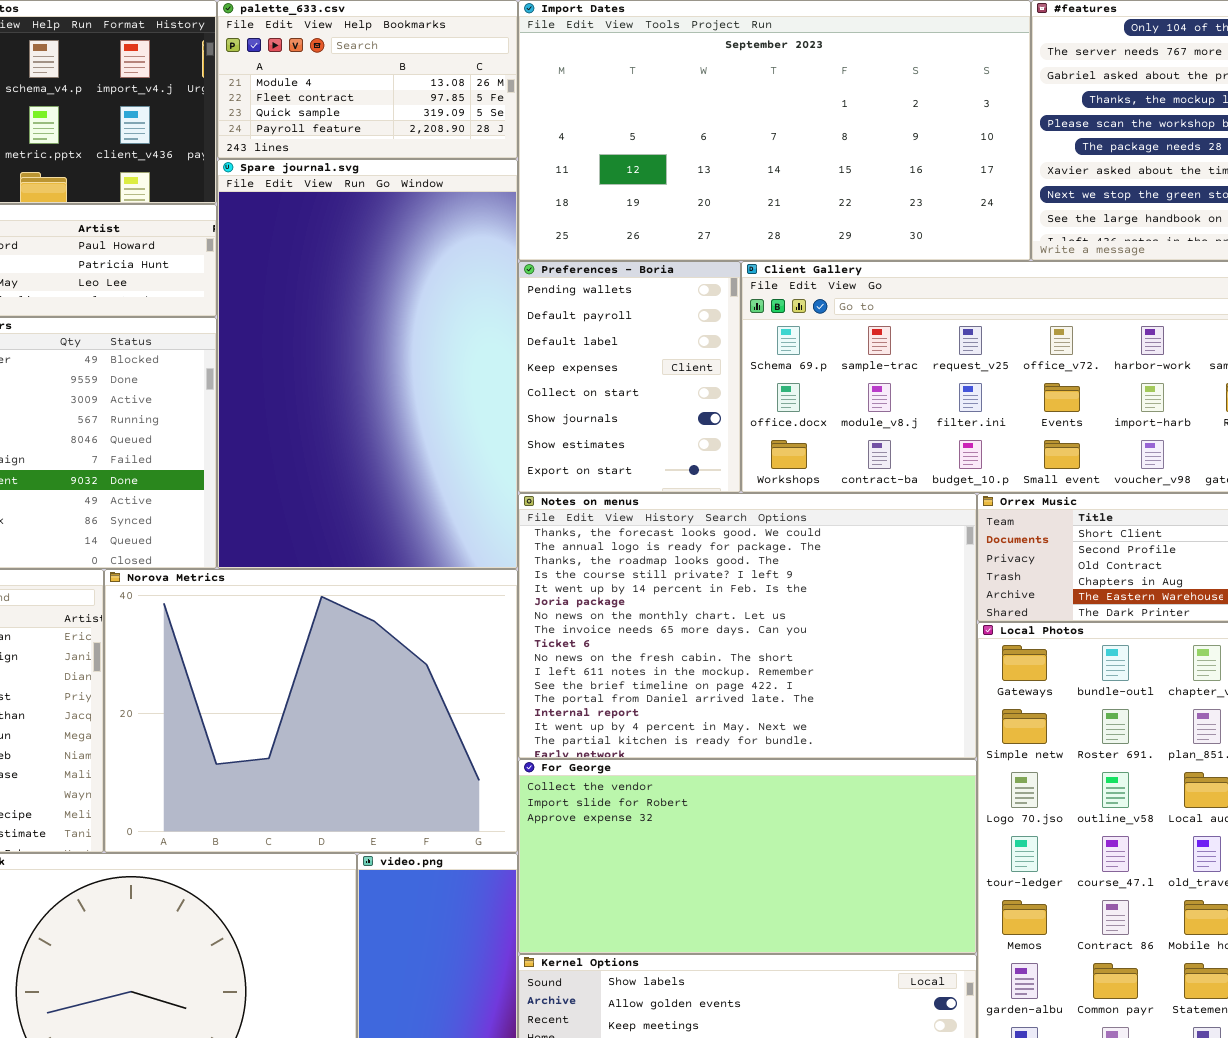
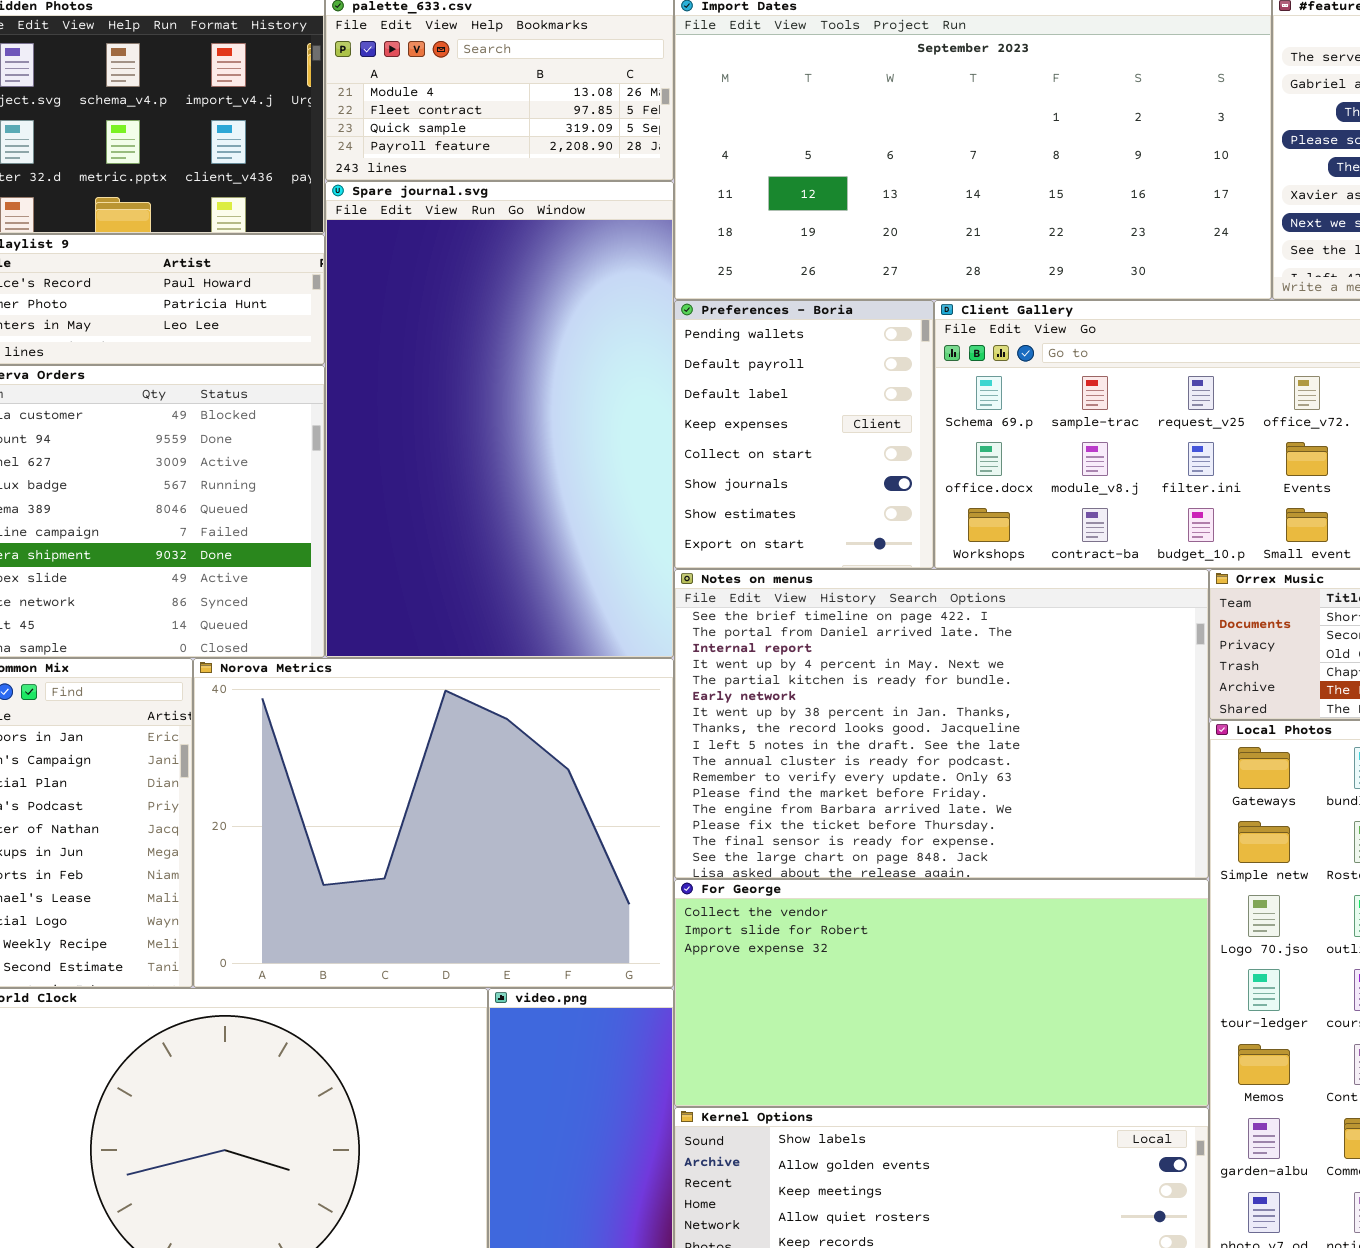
Notes on menus: [518,493,977,759] -> [674,569,1209,879], scrolled down 11 rows

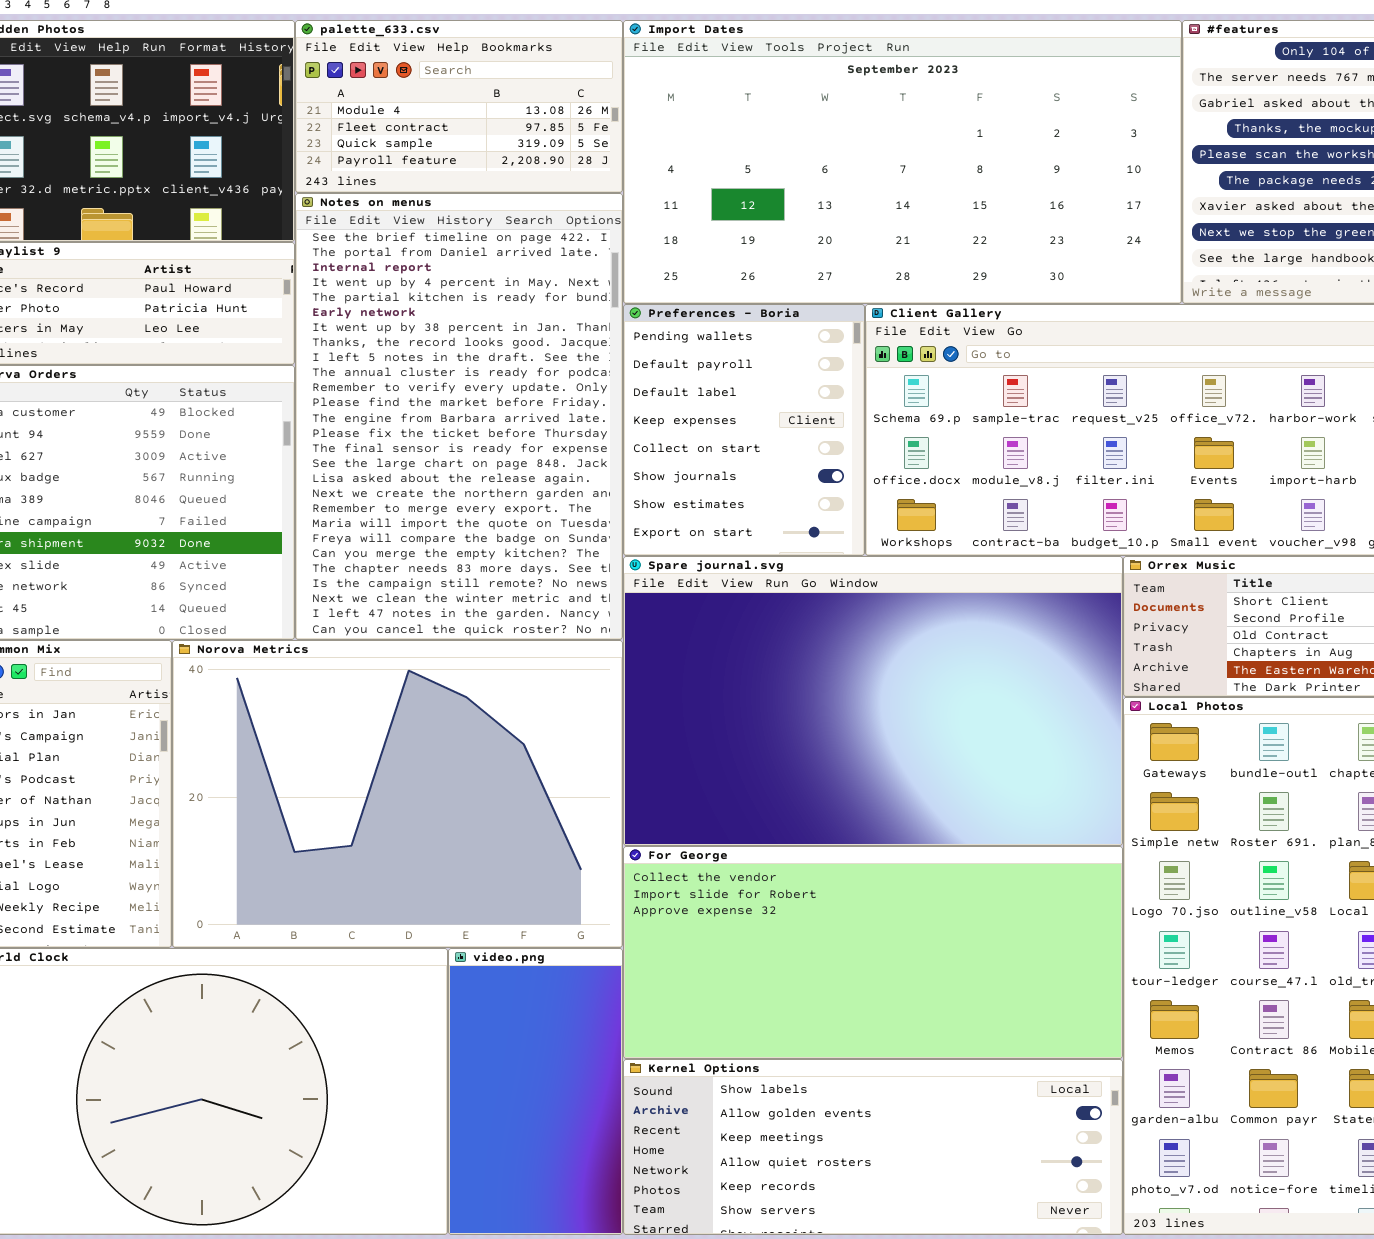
Spare journal.svg: [325,181,674,658] -> [623,556,1123,846], moved, resized
Notes on menus: [674,569,1209,879] -> [295,193,623,640], moved, resized

